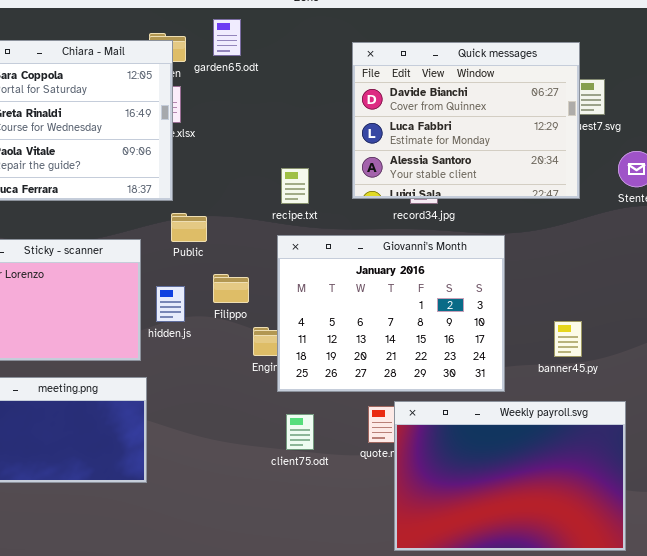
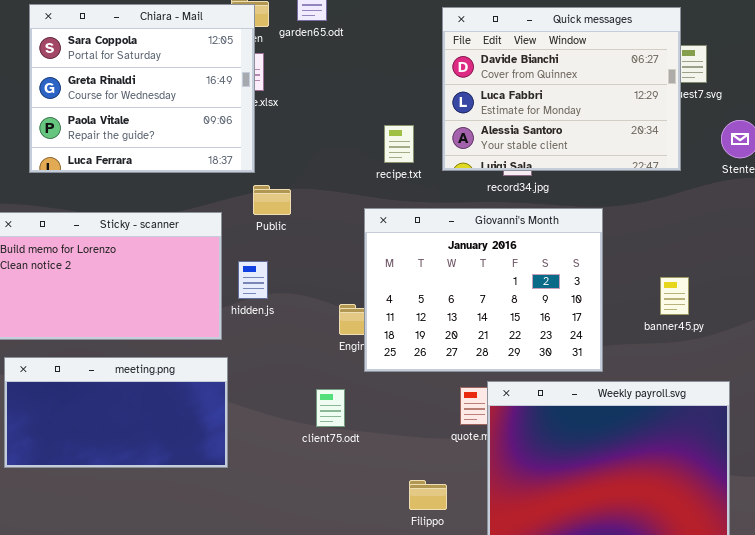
recipe.txt: [281,168,309,204] -> [384,125,414,163], moved
Filippo: [213,274,249,303] -> [409,480,447,510], moved
banner45.py: [554,321,582,357] -> [660,277,689,315], moved
client75.odt: [286,414,314,450] -> [316,389,345,427], moved

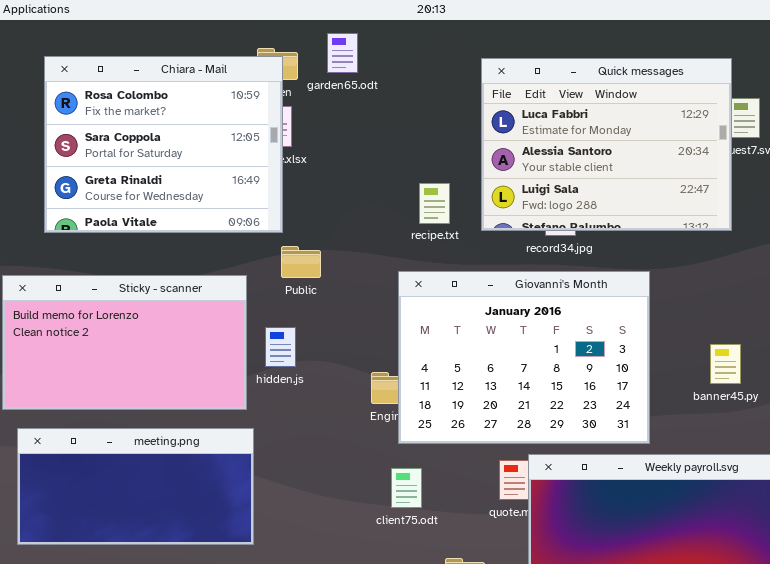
Chiara - Mail: [29,4,255,173] -> [44,56,283,233], scrolled up 1 row
Quick messages: [442,7,681,171] -> [481,58,732,231], scrolled down 1 row
client75.odt: [316,389,345,427] -> [391,468,422,508], moved

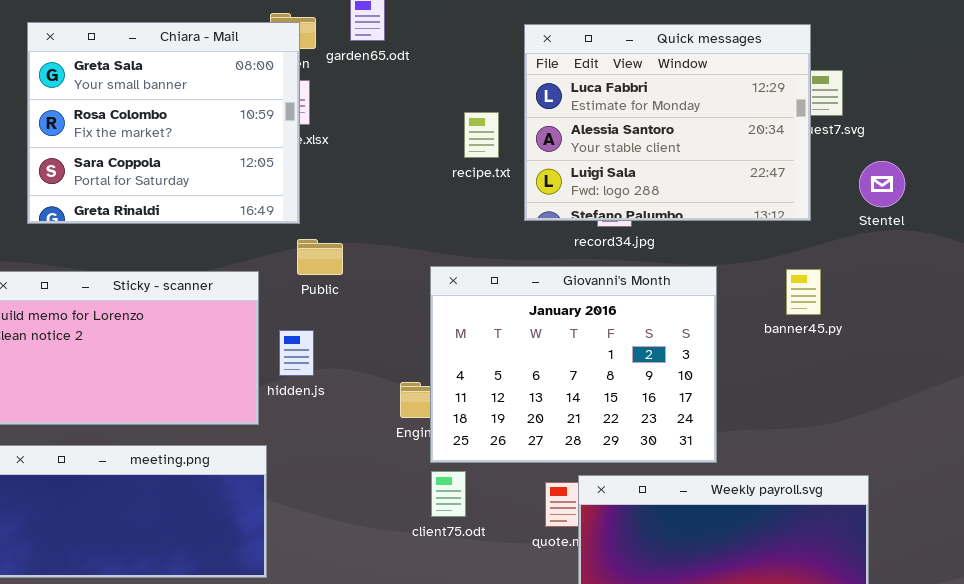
Chiara - Mail: [44,56,283,233] -> [27,22,300,224], scrolled up 1 row
recipe.txt: [419,183,450,224] -> [464,112,499,158], moved
banner45.py: [710,344,741,384] -> [786,269,821,315], moved
client75.odt: [391,468,422,508] -> [431,471,466,517], moved

